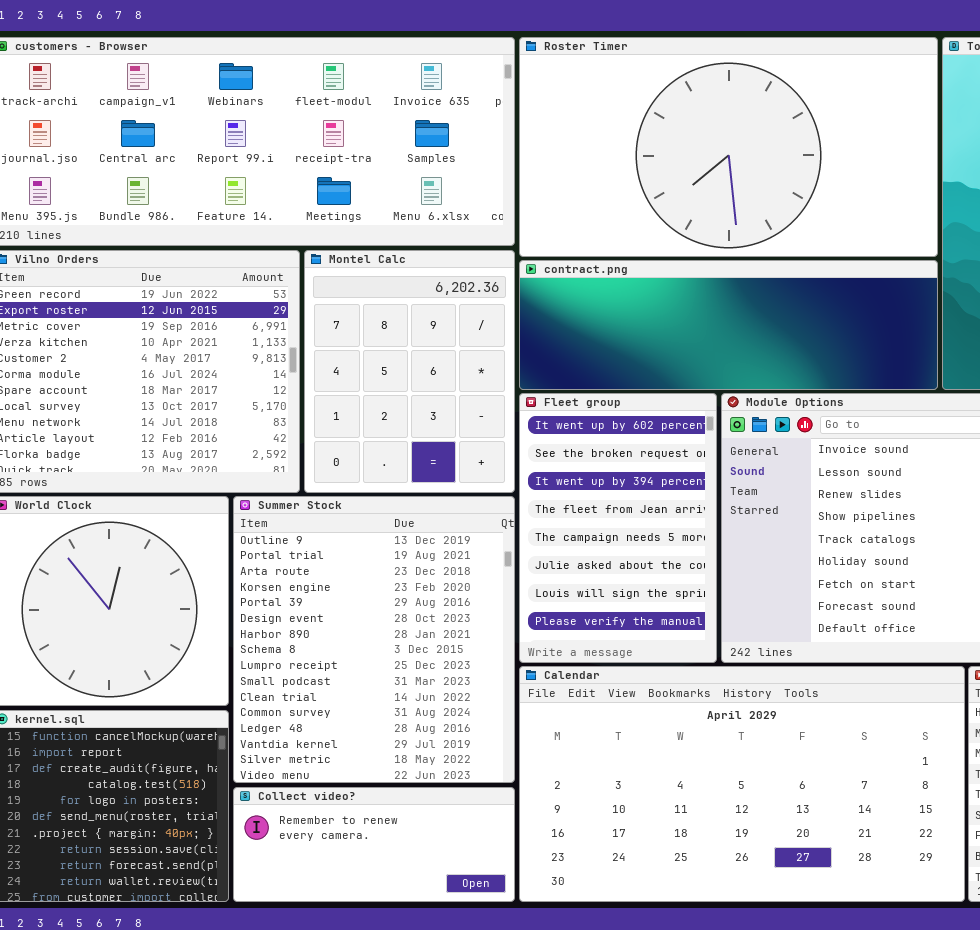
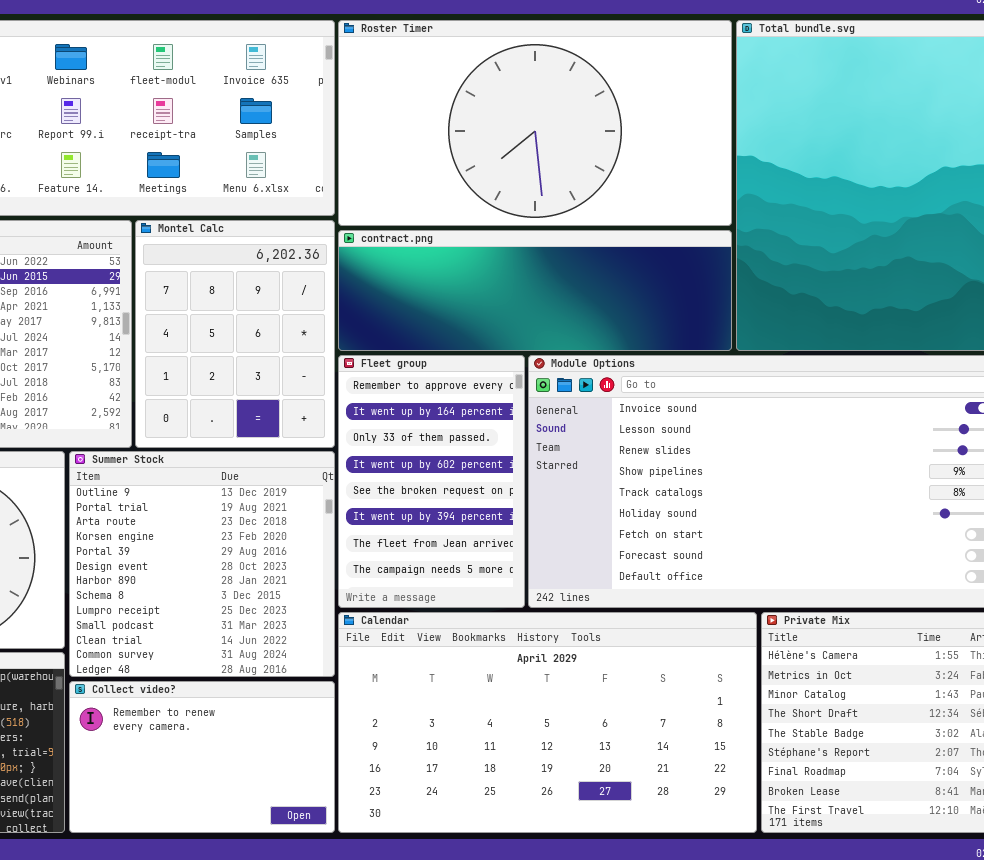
Fleet group: [519,393,717,663] -> [338,355,525,608], scrolled up 3 rows
Summer Stock: [233,496,515,783] -> [69,451,335,677], resized
Collect video?: [233,787,515,902] -> [69,681,335,833], resized

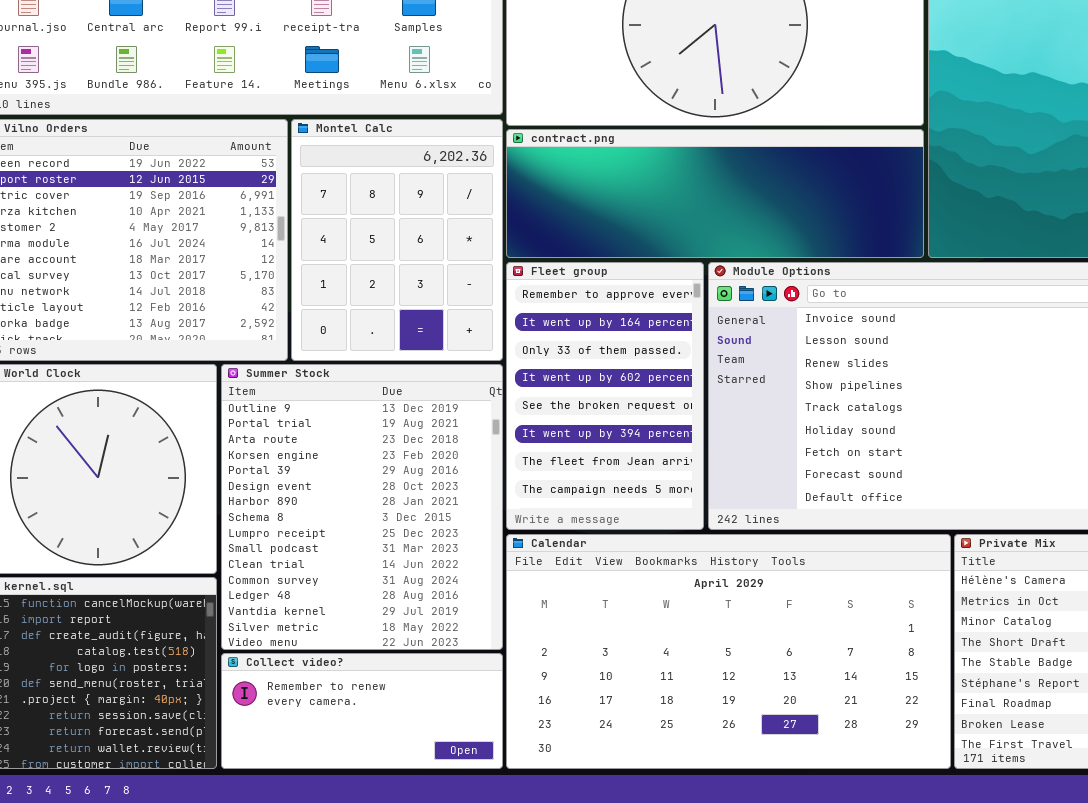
Summer Stock: [69,451,335,677] -> [221,364,503,650], resized
Collect video?: [69,681,335,833] -> [221,653,503,769], resized

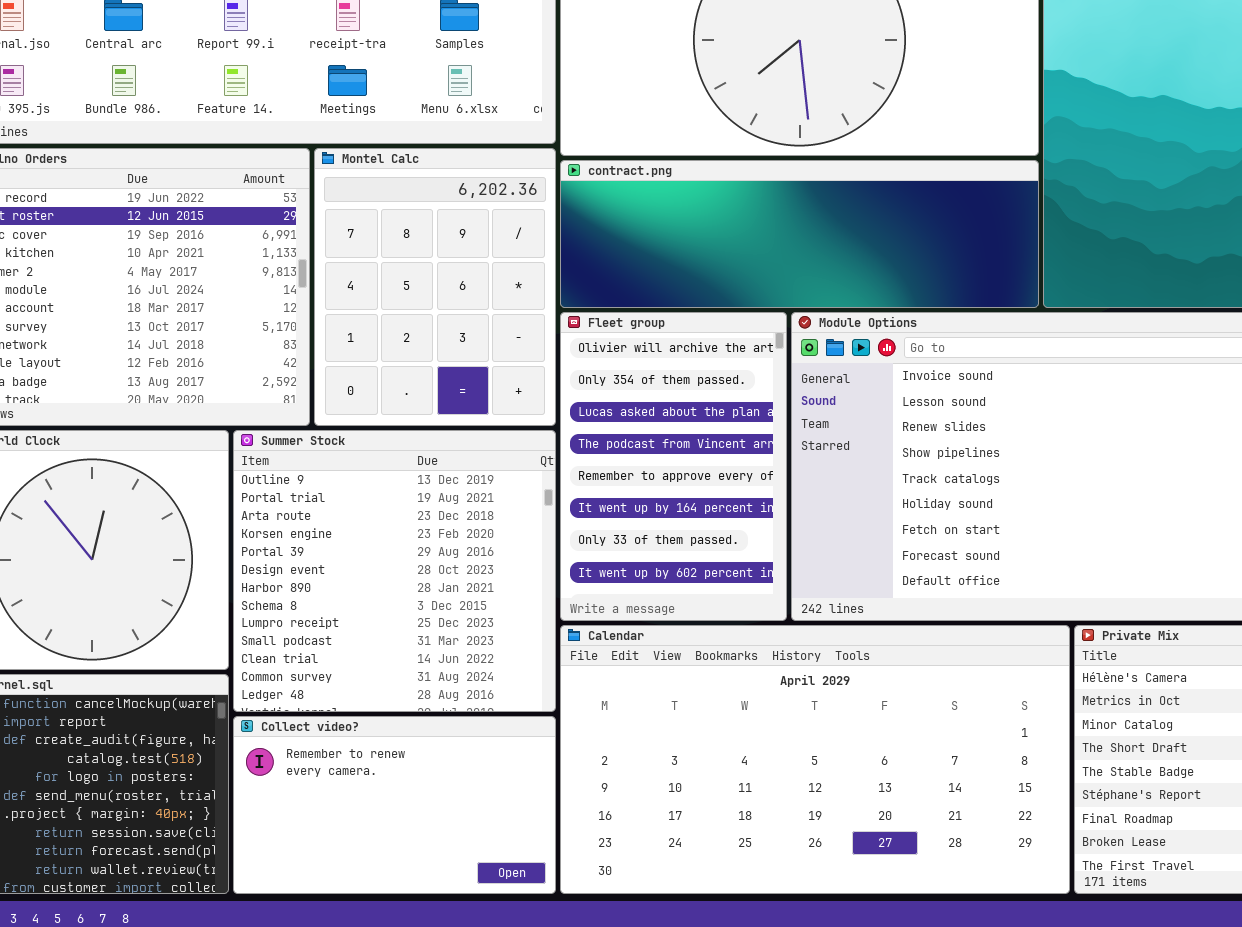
Fleet group: [506,262,704,530] -> [560,312,787,621], scrolled up 4 rows
Summer Stock: [221,364,503,650] -> [233,430,556,712], resized
Collect video?: [221,653,503,769] -> [233,716,556,894], resized

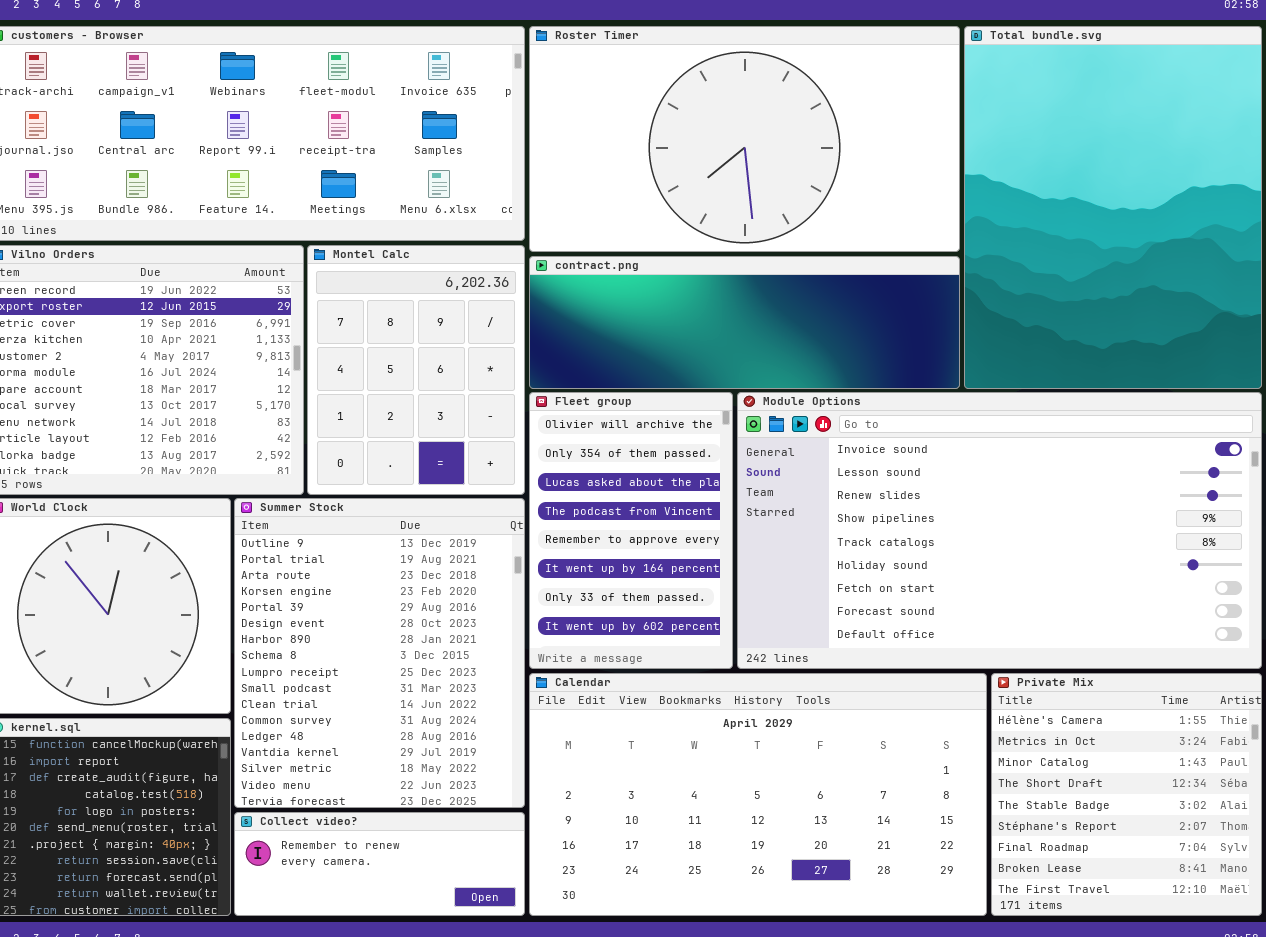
Summer Stock: [233,430,556,712] -> [234,498,525,808], resized
Collect video?: [233,716,556,894] -> [234,812,525,916], resized

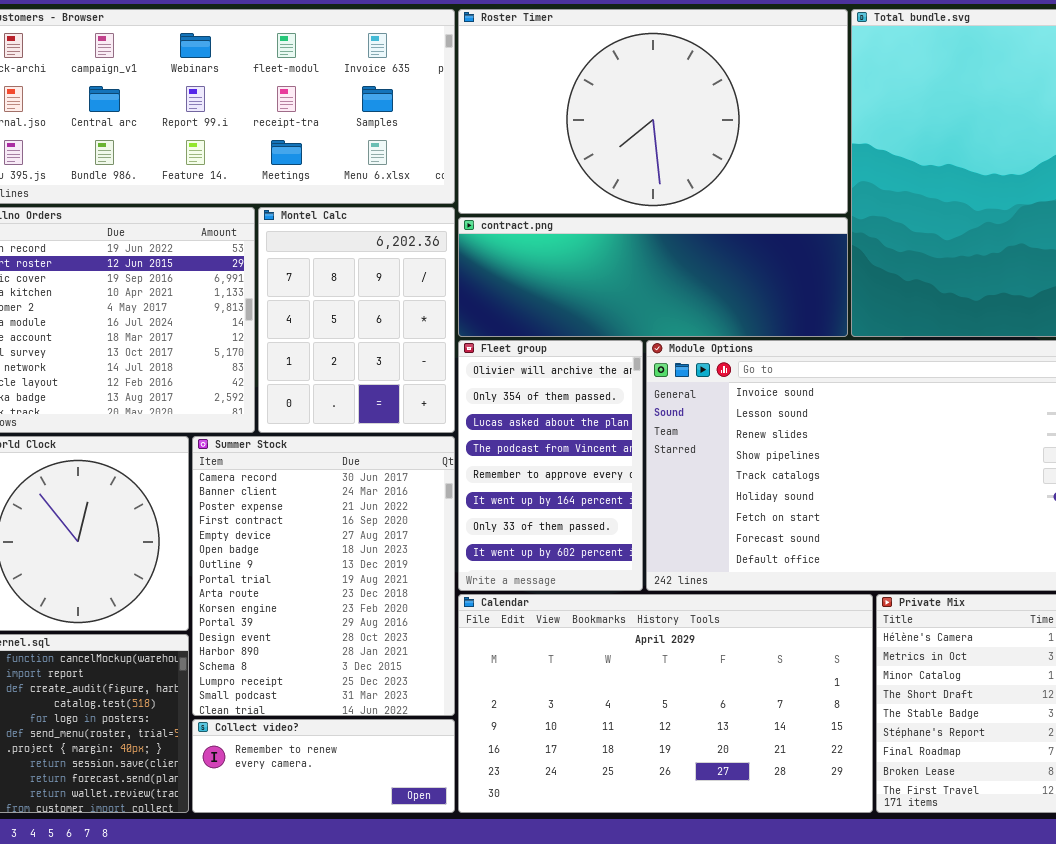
Summer Stock: [234,498,525,808] -> [192,436,455,716], scrolled up 6 rows

